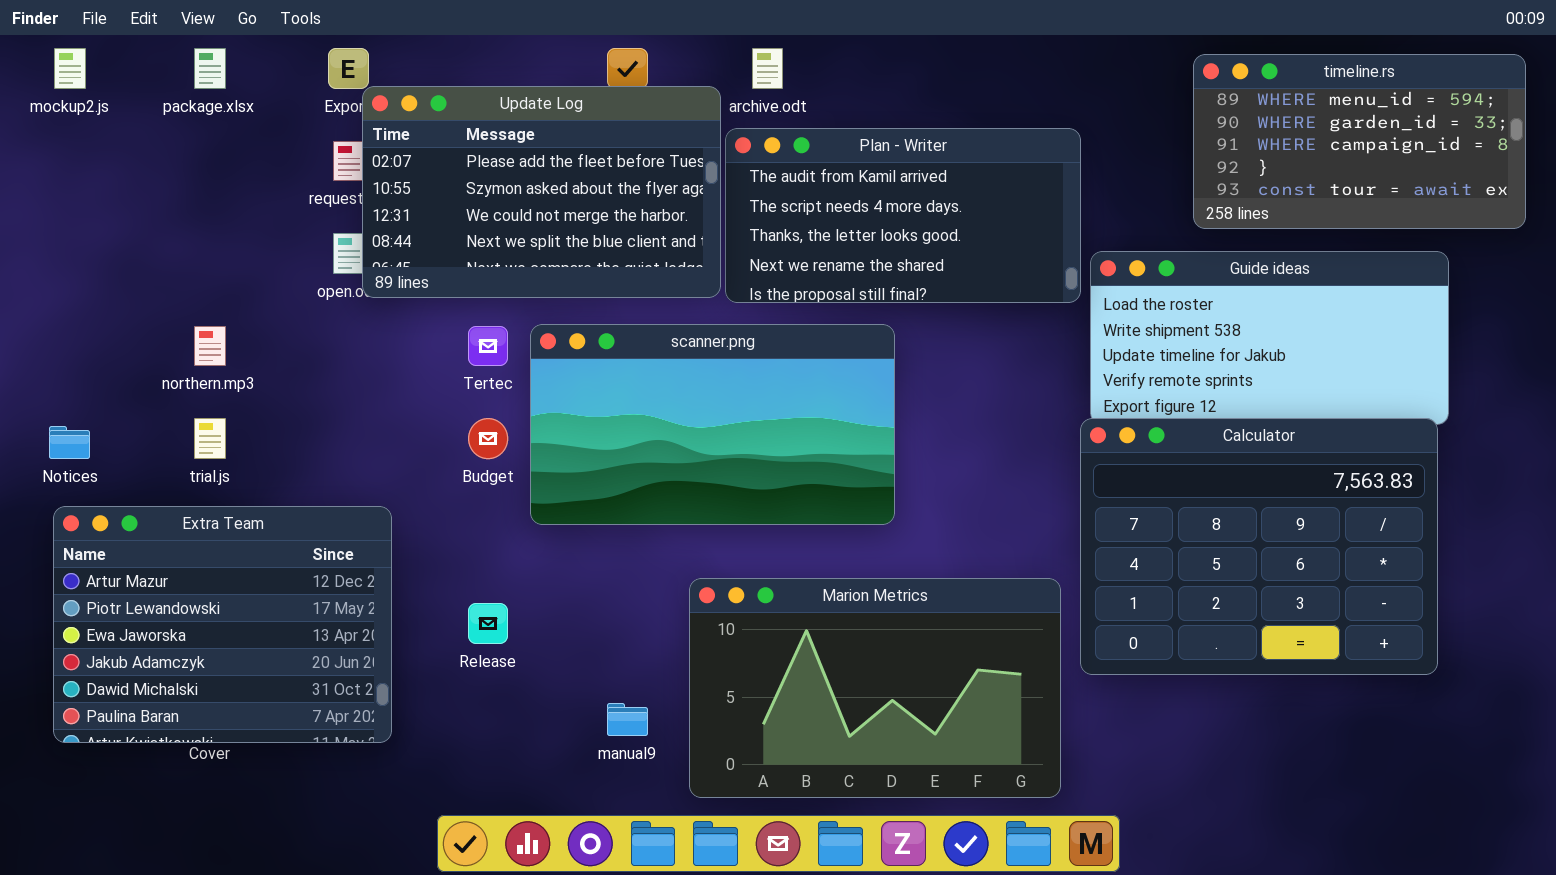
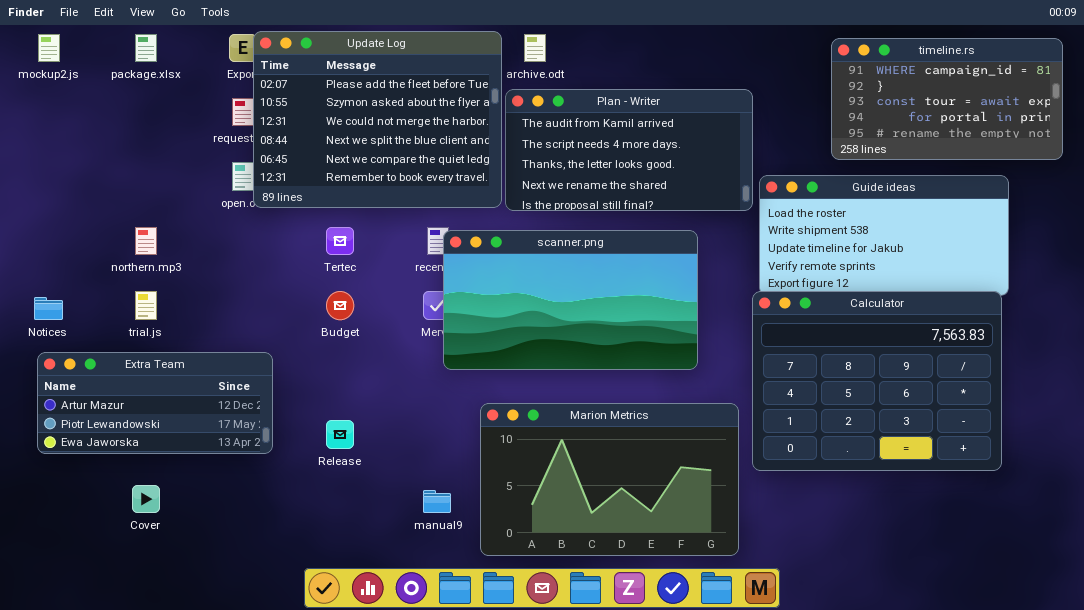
timeline.rs: [1193,54,1526,229] -> [831,38,1063,160], scrolled down 2 rows
Update Log: [362,86,721,298] -> [253,31,502,208], resized
scanner.png: [530,324,895,525] -> [443,230,698,370], moved
Extra Team: [53,506,392,743] -> [37,352,273,454], resized

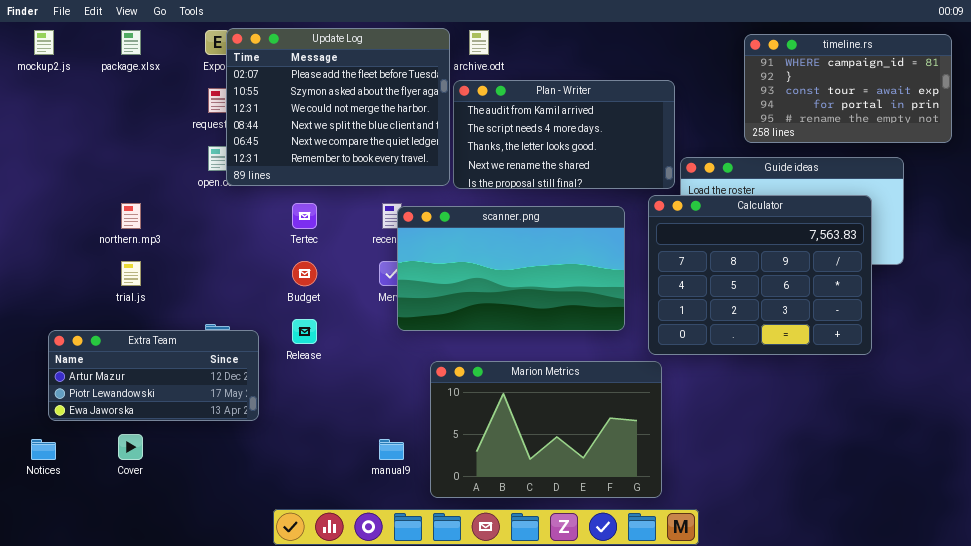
Calculator: [752,291,1002,471] -> [648,195,872,355], moved
Notices: [34,297,63,320] -> [31,439,56,460], moved
Extra Team: [37,352,273,454] -> [48,330,259,421], moved
Release: [326,420,354,449] -> [292,319,317,344], moved

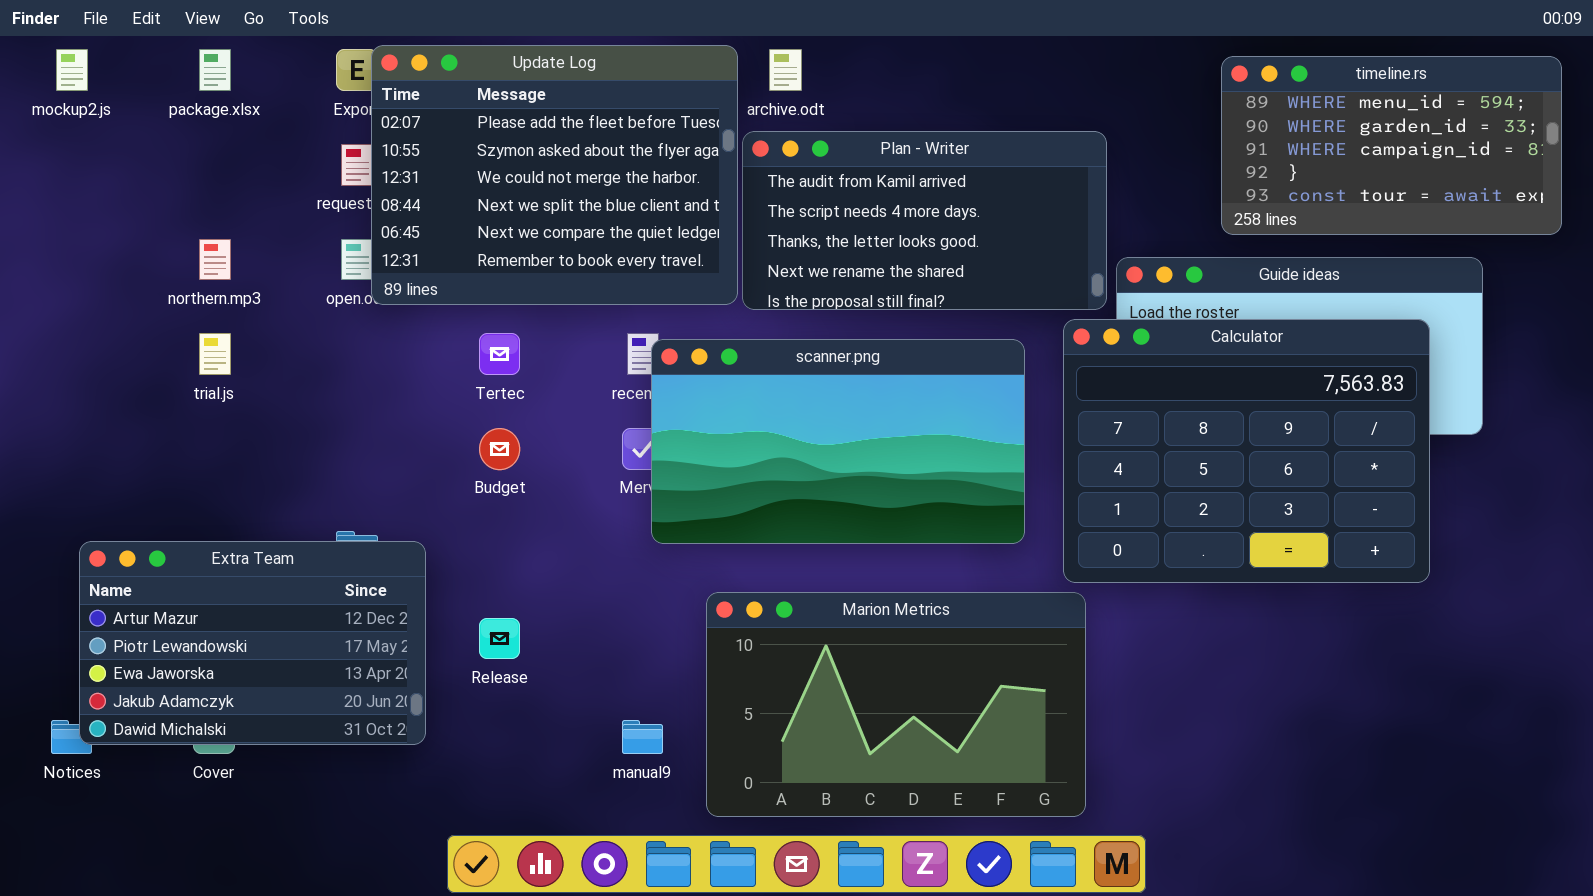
timeline.rs: [744,34,952,143] -> [1221,56,1562,235], scrolled up 2 rows
northern.mp3: [121,203,141,229] -> [199,239,231,280], moved
trial.js: [121,261,141,286] -> [199,333,231,375], moved
Release: [292,319,317,344] -> [479,618,520,659], moved
Extra Team: [48,330,259,421] -> [79,541,426,745], resized

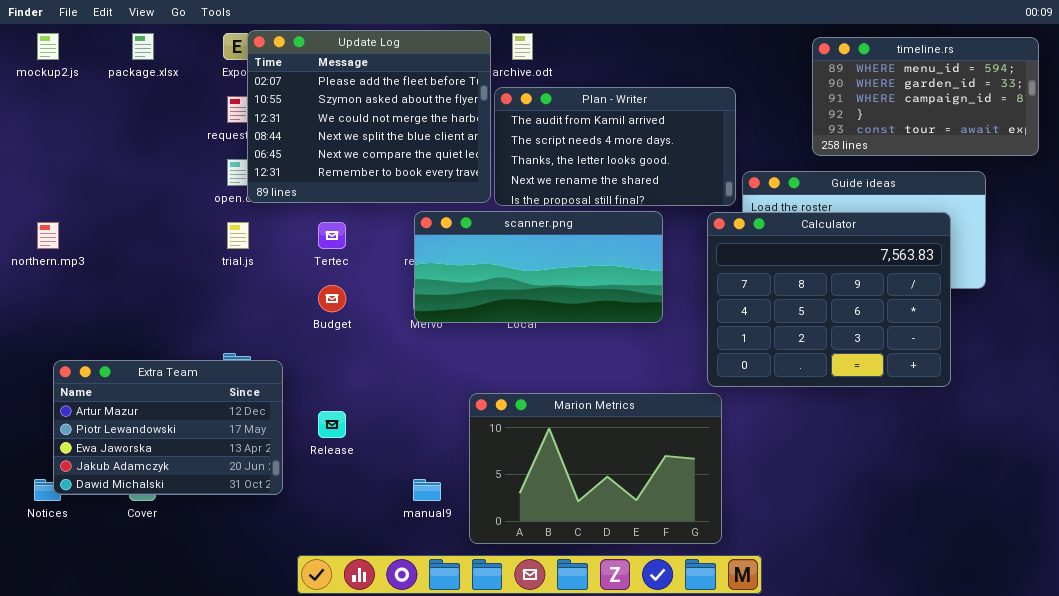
northern.mp3: [199,239,231,280] -> [37,222,59,249], moved
trial.js: [199,333,231,375] -> [227,222,249,249], moved
scanner.png: [651,339,1025,544] -> [414,211,663,323], moved, resized

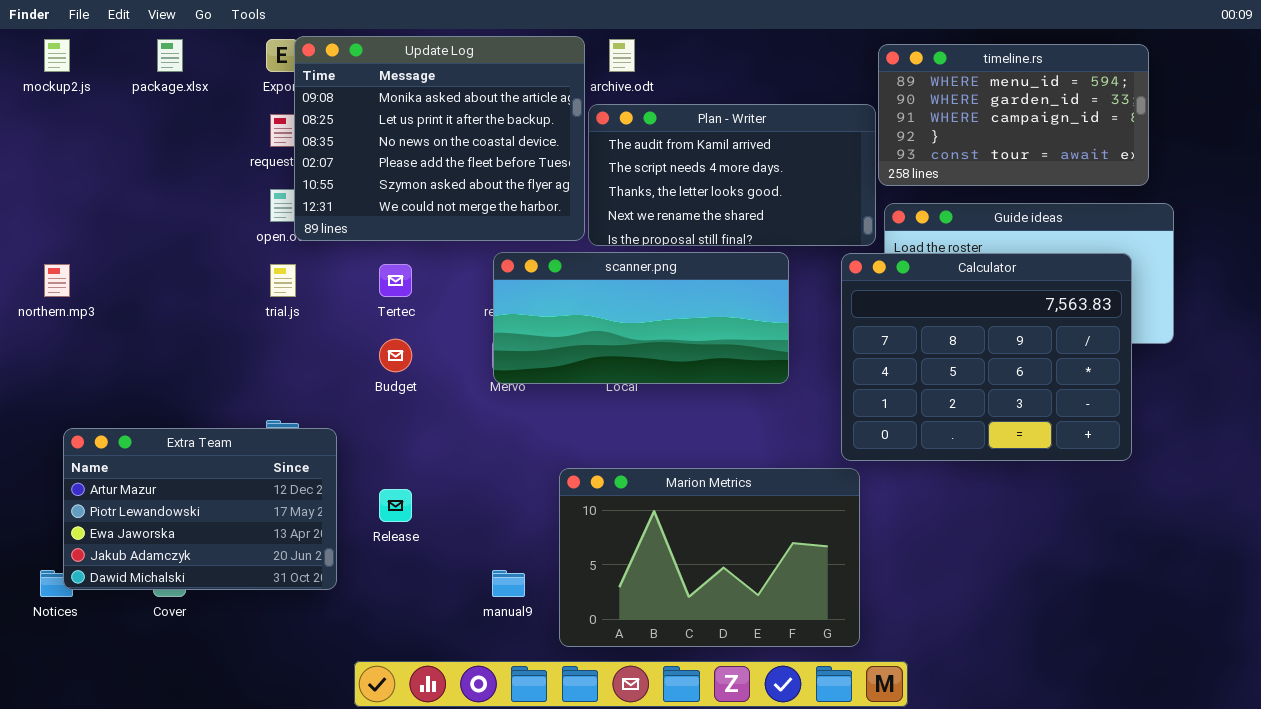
Update Log: [247,30,491,203] -> [294,36,585,241], scrolled up 3 rows
timeline.rs: [812,37,1039,156] -> [878,44,1149,186], moved

